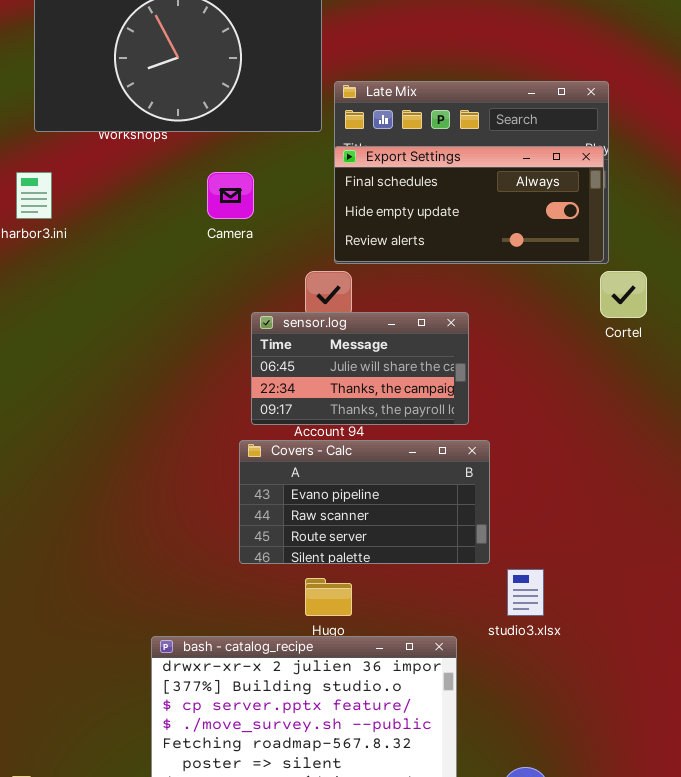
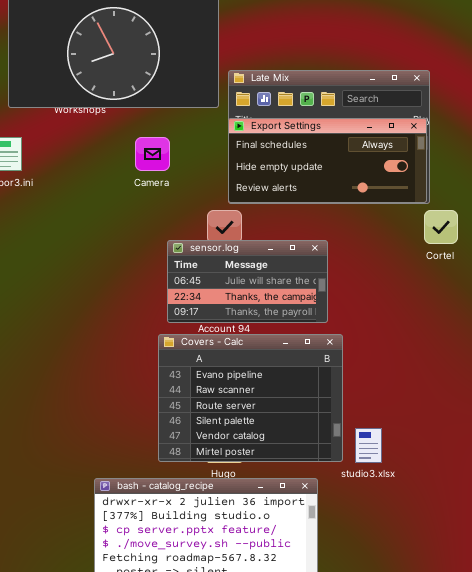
Covers - Calc: [239,440,490,564] -> [158,334,343,462], resized

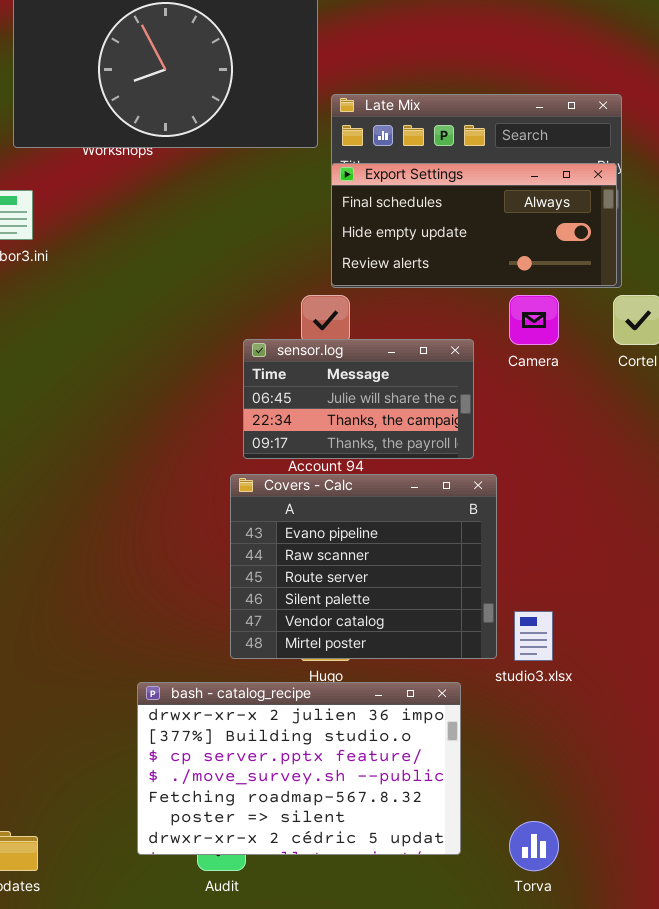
Camera: [135,137,170,171] -> [509,295,559,345], moved

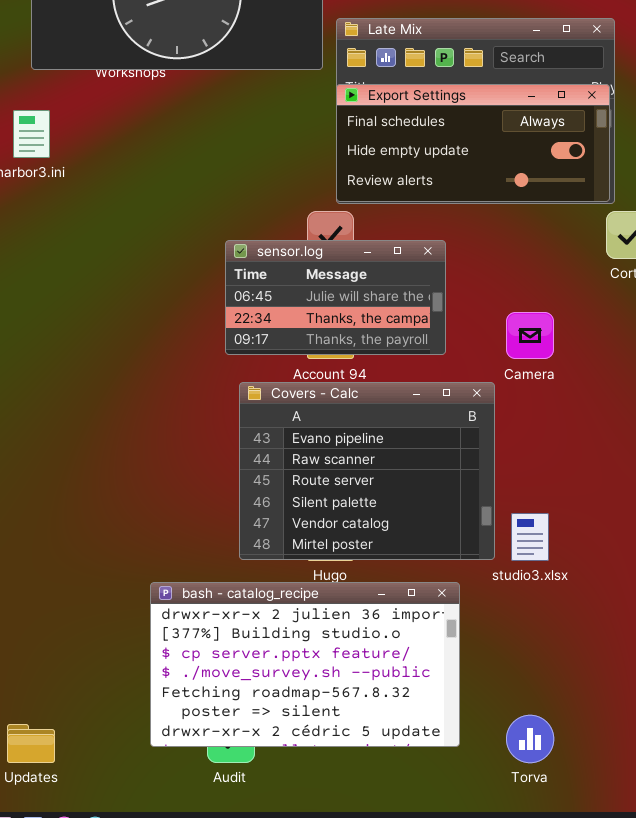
Camera: [509,295,559,345] -> [506,312,554,359], moved
sensor.log: [243,339,474,459] -> [225,240,446,355], moved

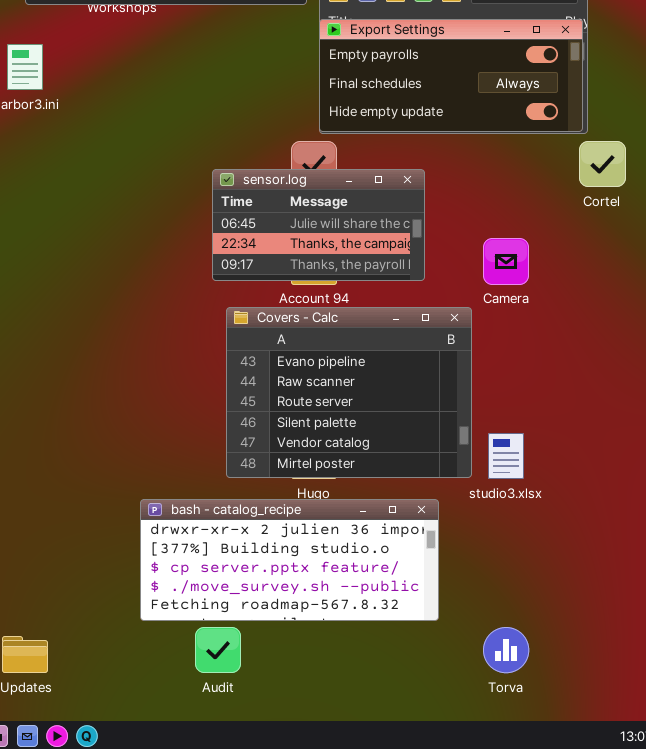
Export Settings: [336,84,610,202] -> [319,19,583,132], scrolled up 1 row
bash - catalog_recipe: [150,582,460,747] -> [140,499,439,621], resized

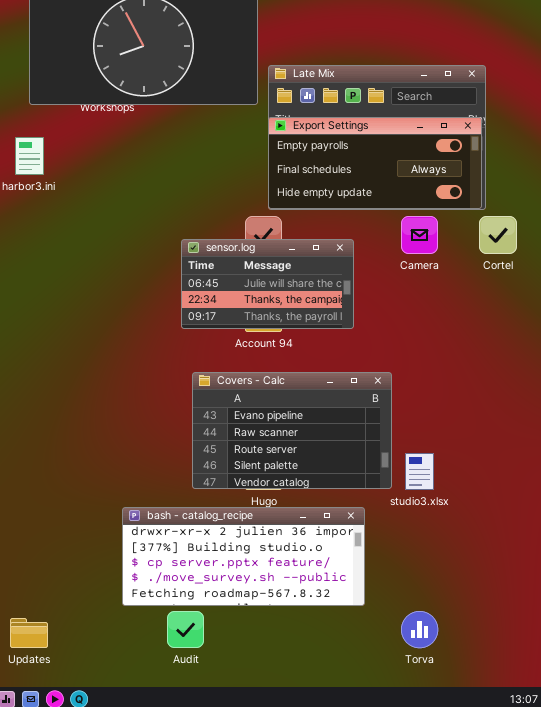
Camera: [483,238,529,285] -> [401,216,438,254], moved
Covers - Calc: [226,307,472,478] -> [192,372,392,489], resized

